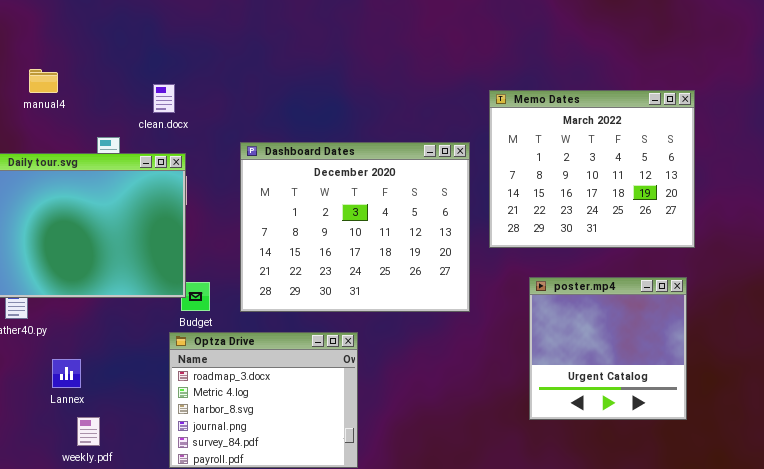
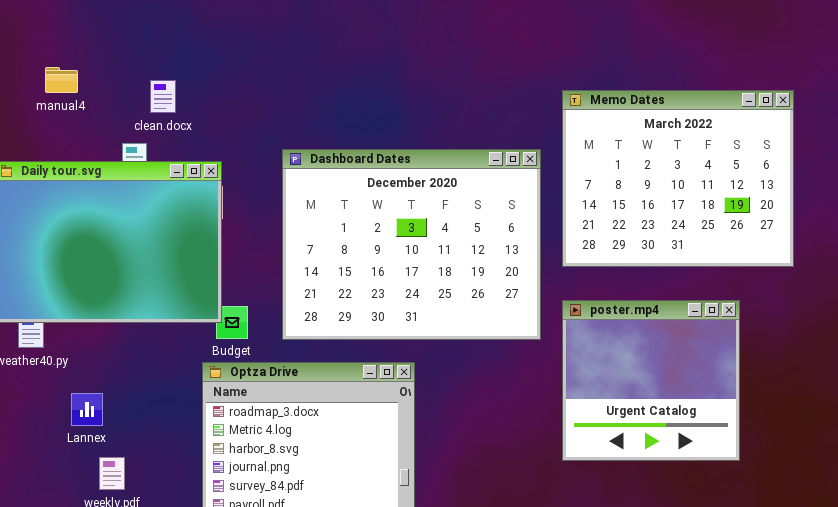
clean.docx: [153,84,175,113] -> [150,80,176,113], moved
poster.mp4: [529,277,687,420] -> [562,300,740,461], moved

